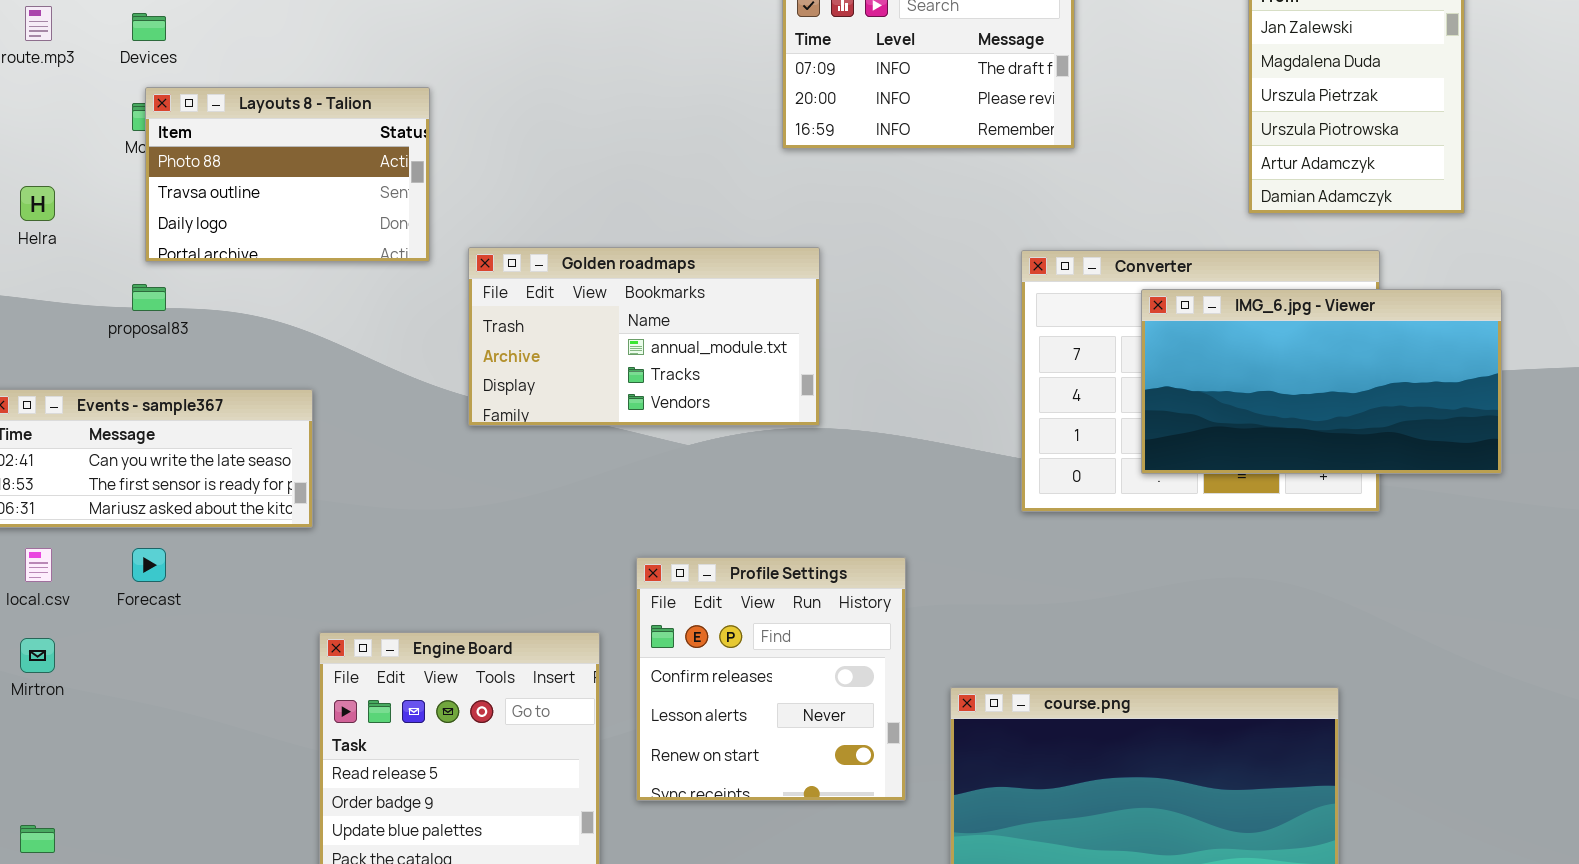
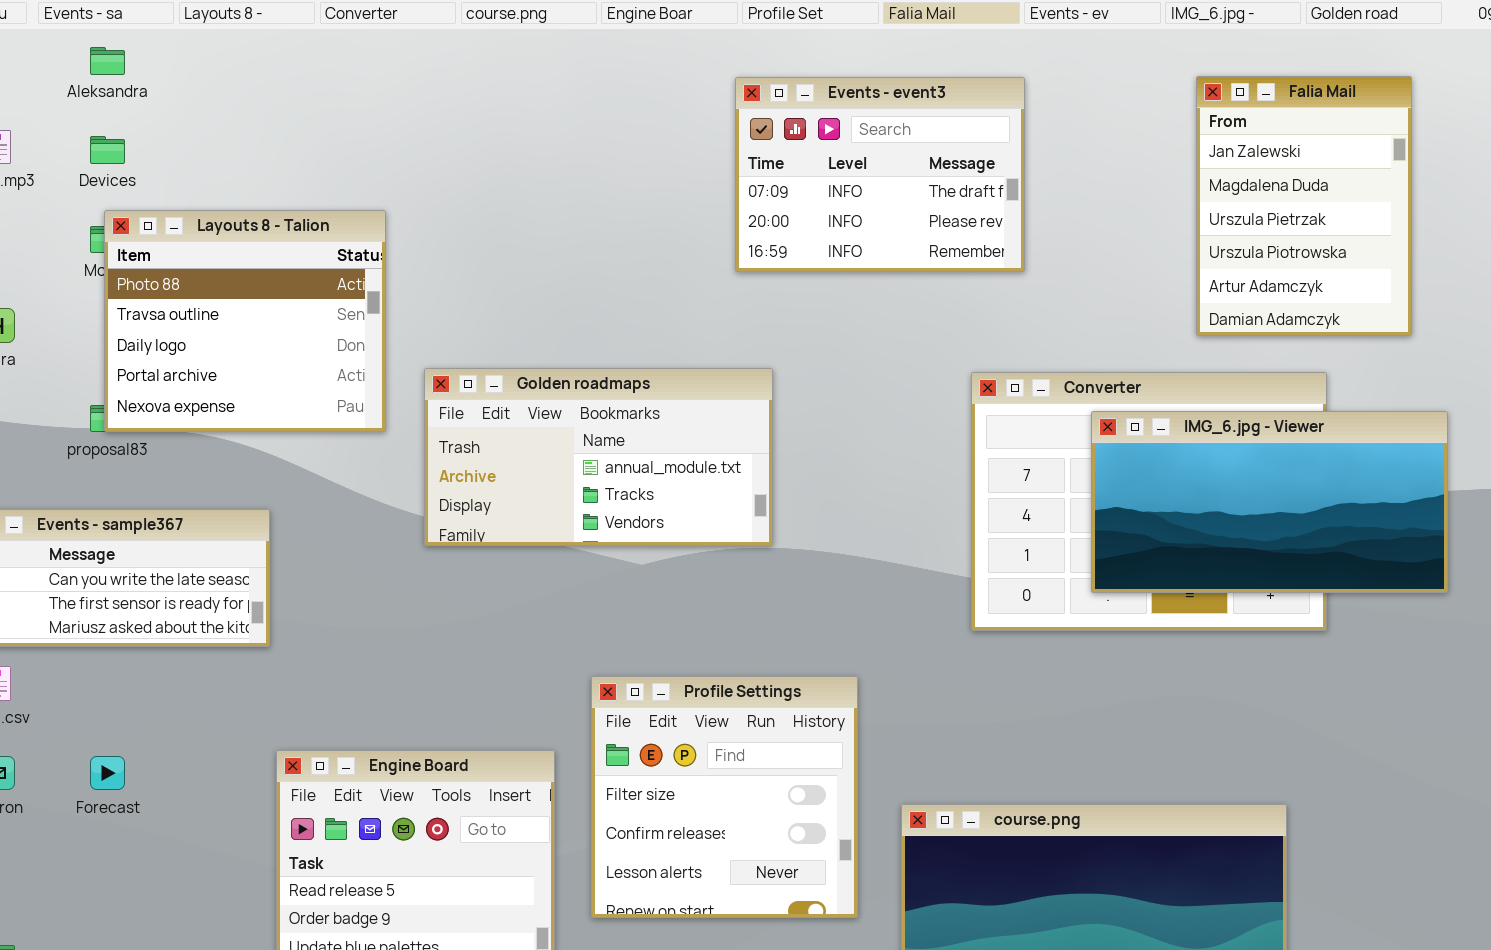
Layouts 8 - Talion: [145,87,430,262] -> [104,210,386,432], resized
Forecast: [132,548,166,582] -> [90,756,125,790], moved
Profile Settings: [636,557,906,801] -> [591,676,858,918], scrolled up 1 row

